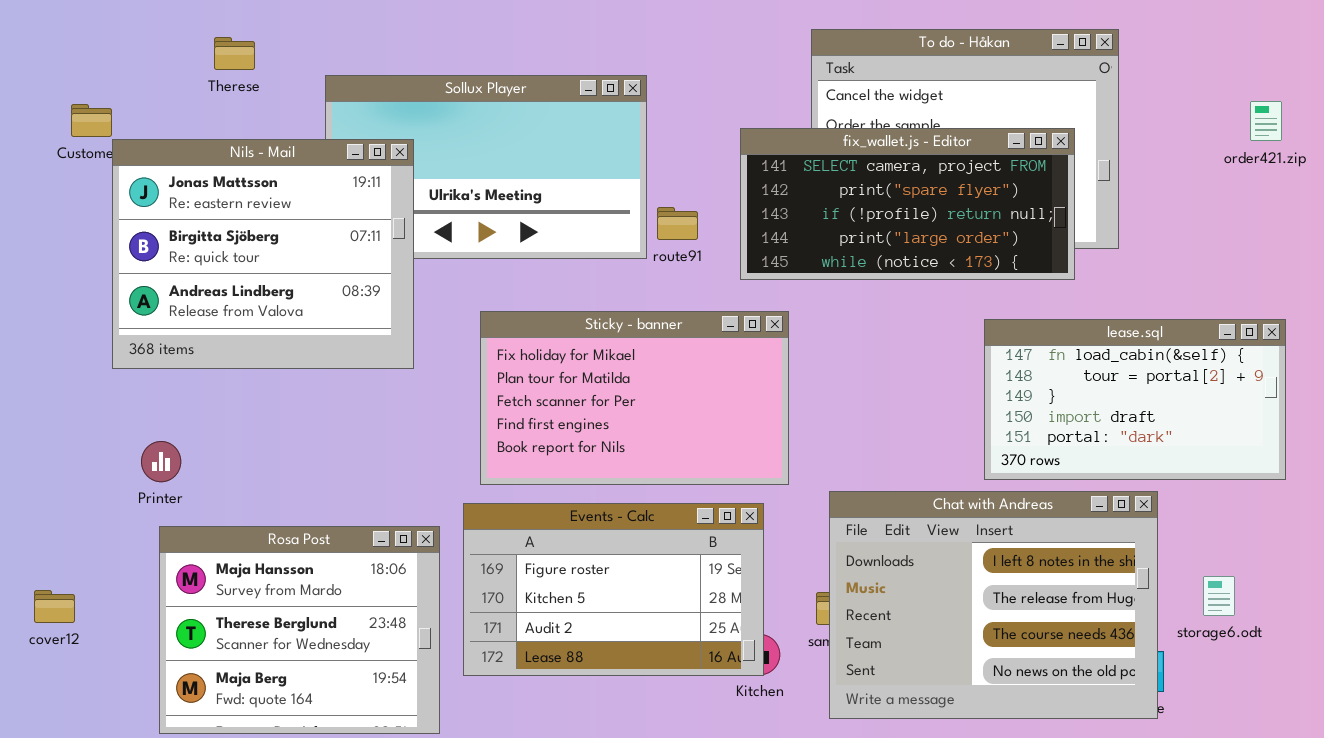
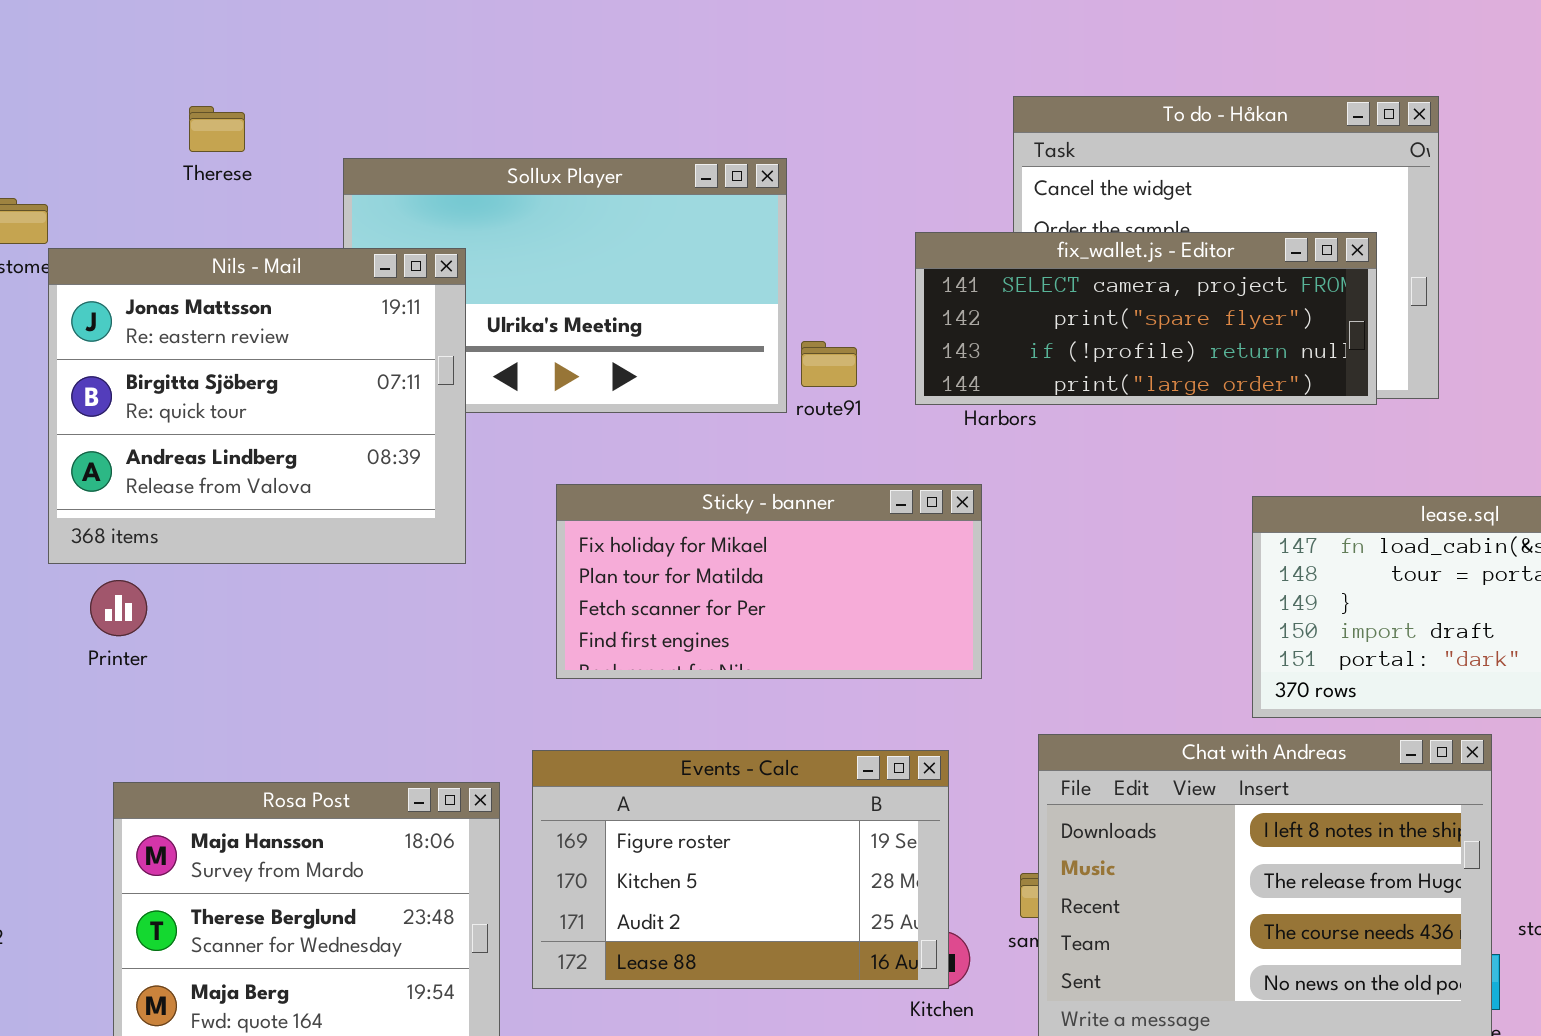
fix_wallet.js - Editor: [740,128,1075,280] -> [915,232,1377,405], resized
Sticky - banner: [480,311,789,485] -> [556,484,982,679], resized
Printer: [141,441,181,482] -> [90,580,147,636], moved

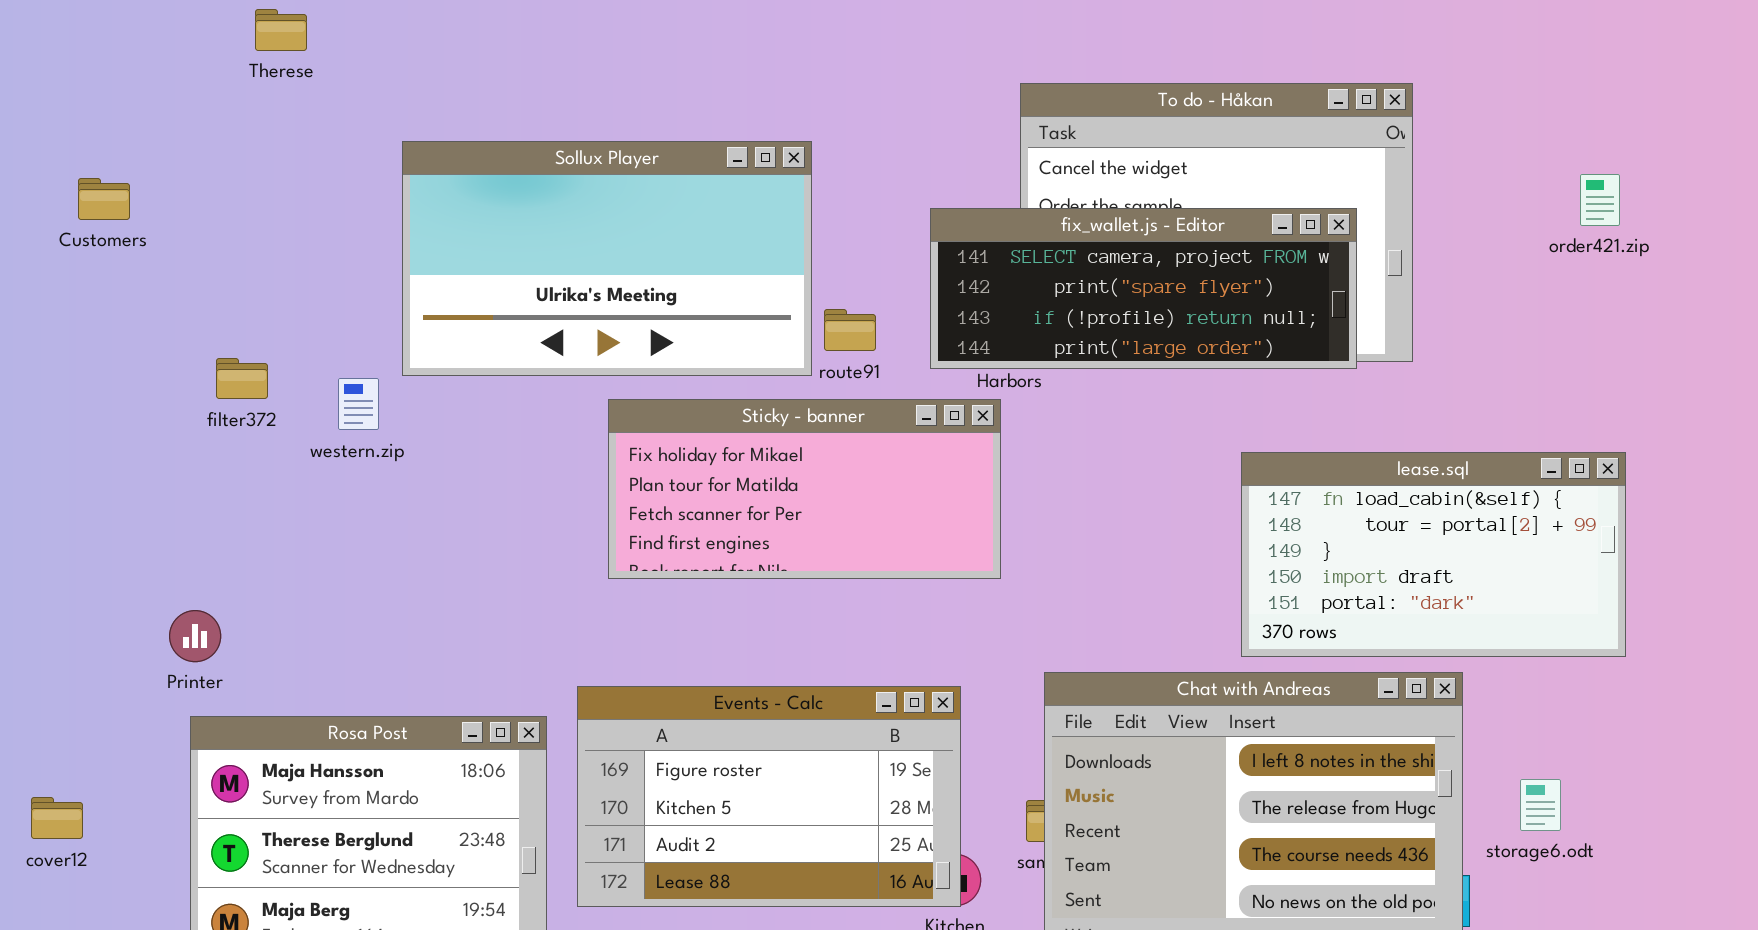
Therese: [189,106,245,152] -> [255,9,307,51], moved
Nils - Mail: [48,248,466,564] -> none, closed
Sticky - banner: [556,484,982,679] -> [608,399,1001,579], moved
Printer: [90,580,147,636] -> [169,610,221,662], moved

